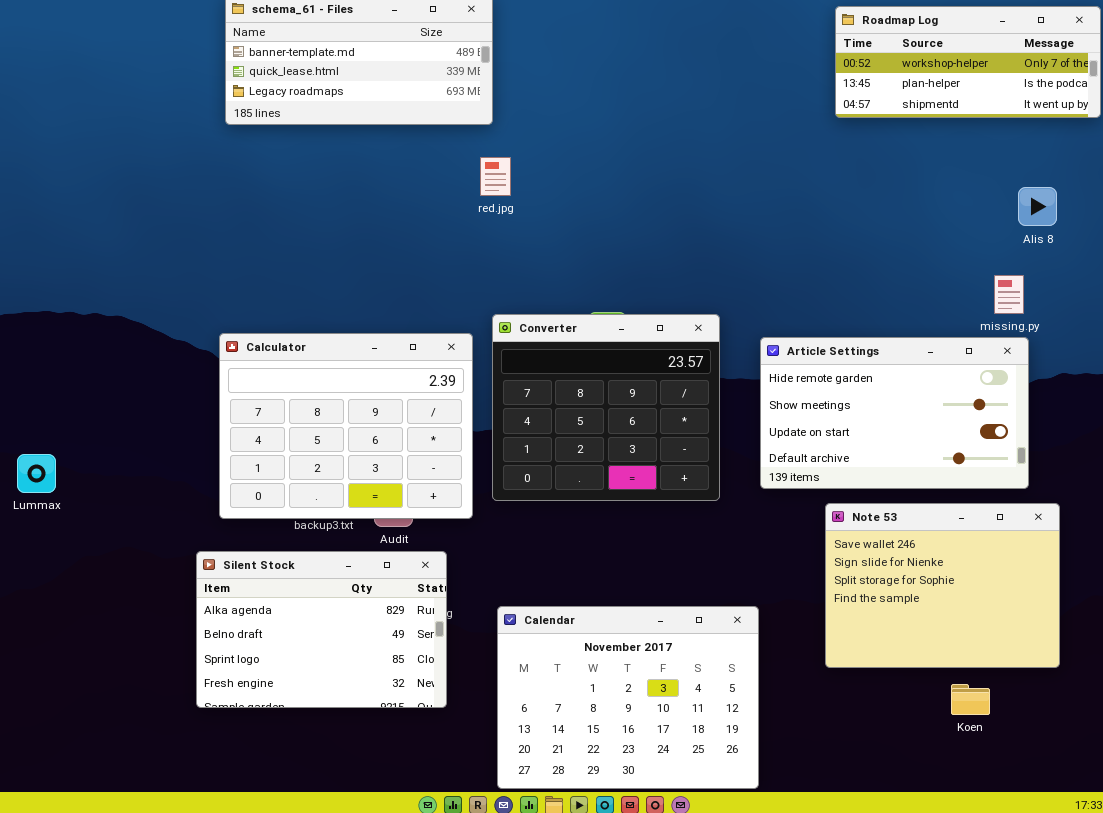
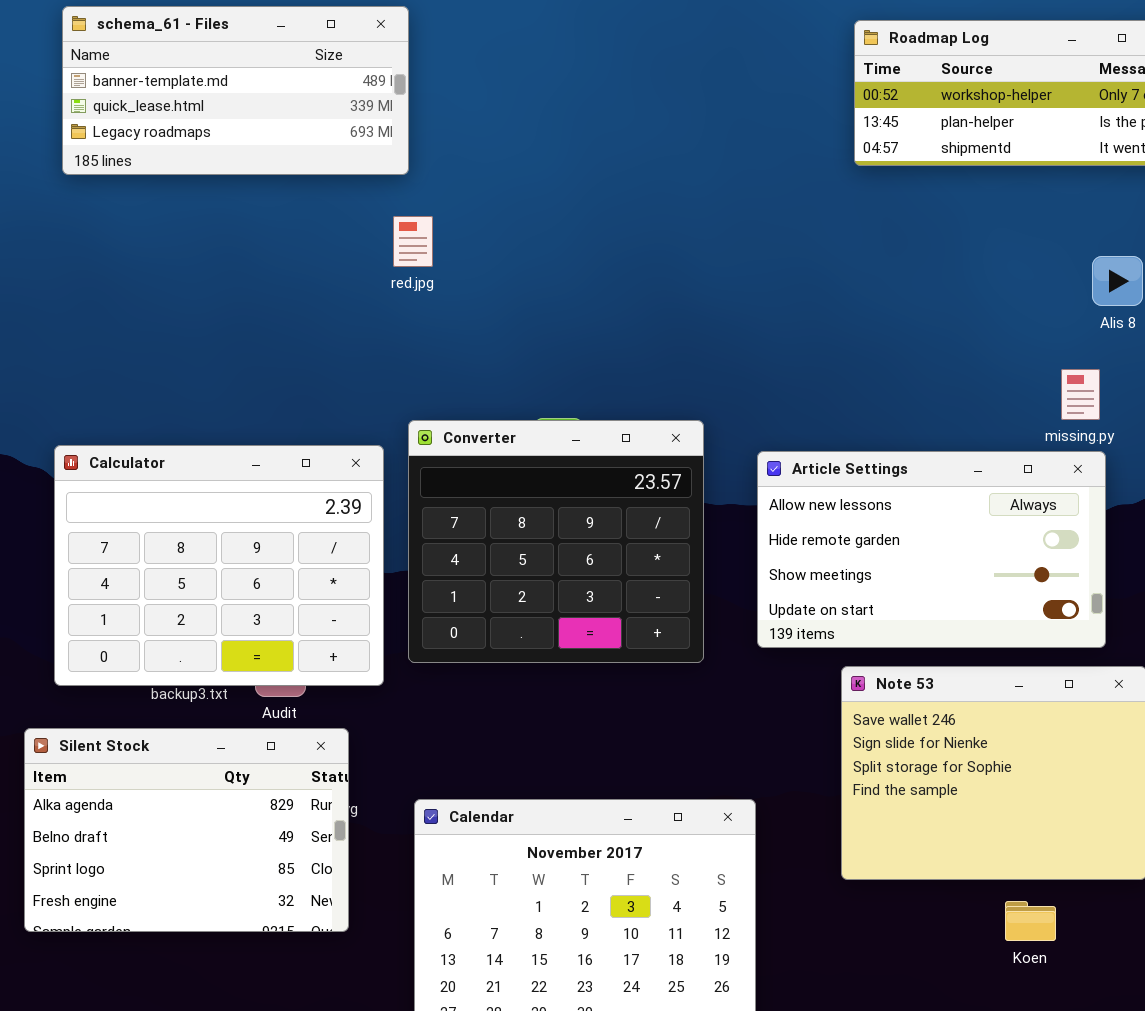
Article Settings: [760,337,1029,489] -> [757,451,1106,648], scrolled up 1 row

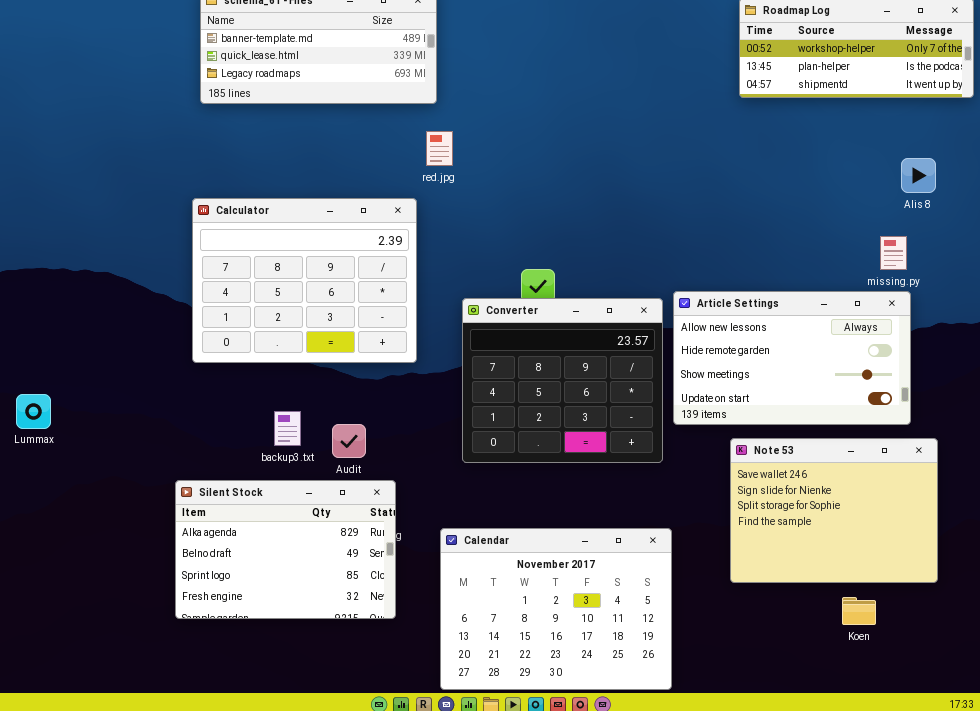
Converter: [408,420,704,663] -> [462,298,663,463], moved
Calculator: [54,445,384,686] -> [192,198,417,363], moved

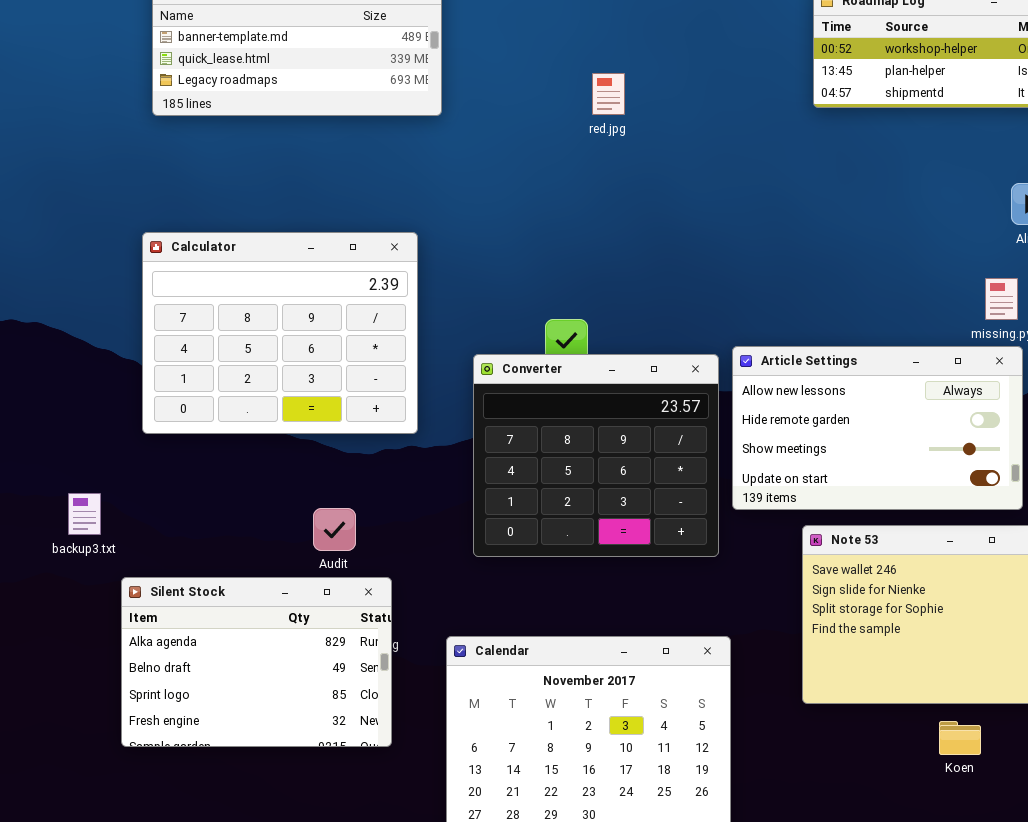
red.jpg: [426,131,453,166] -> [592,73,625,115], moved
backup3.txt: [274,411,301,446] -> [68,493,101,535], moved

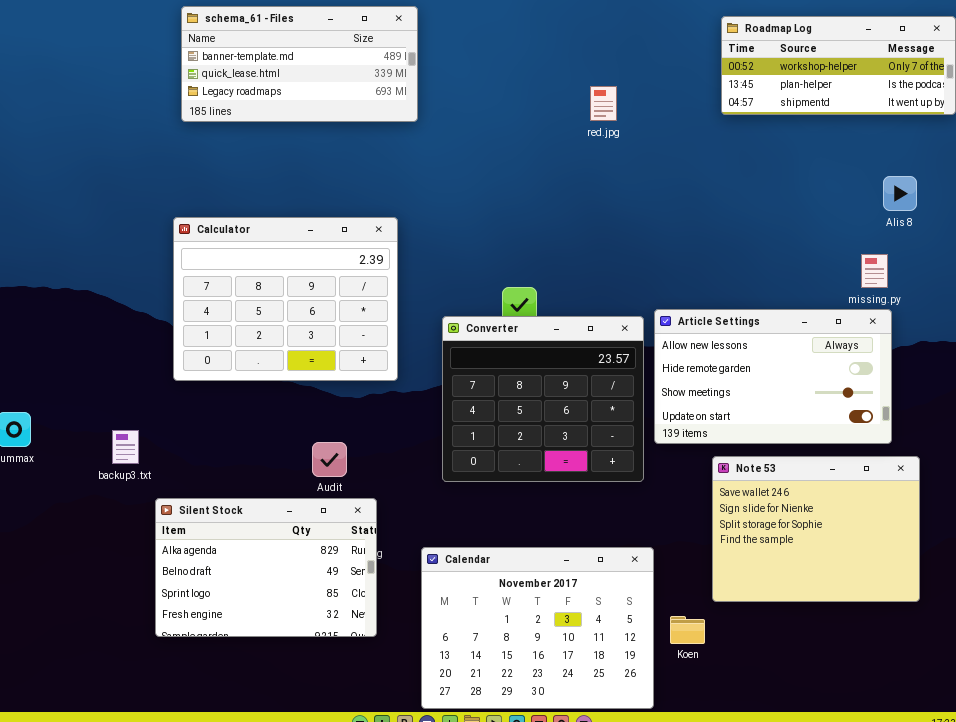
red.jpg: [592,73,625,115] -> [590,86,617,121], moved
Koen: [939,721,981,755] -> [670,616,705,644], moved

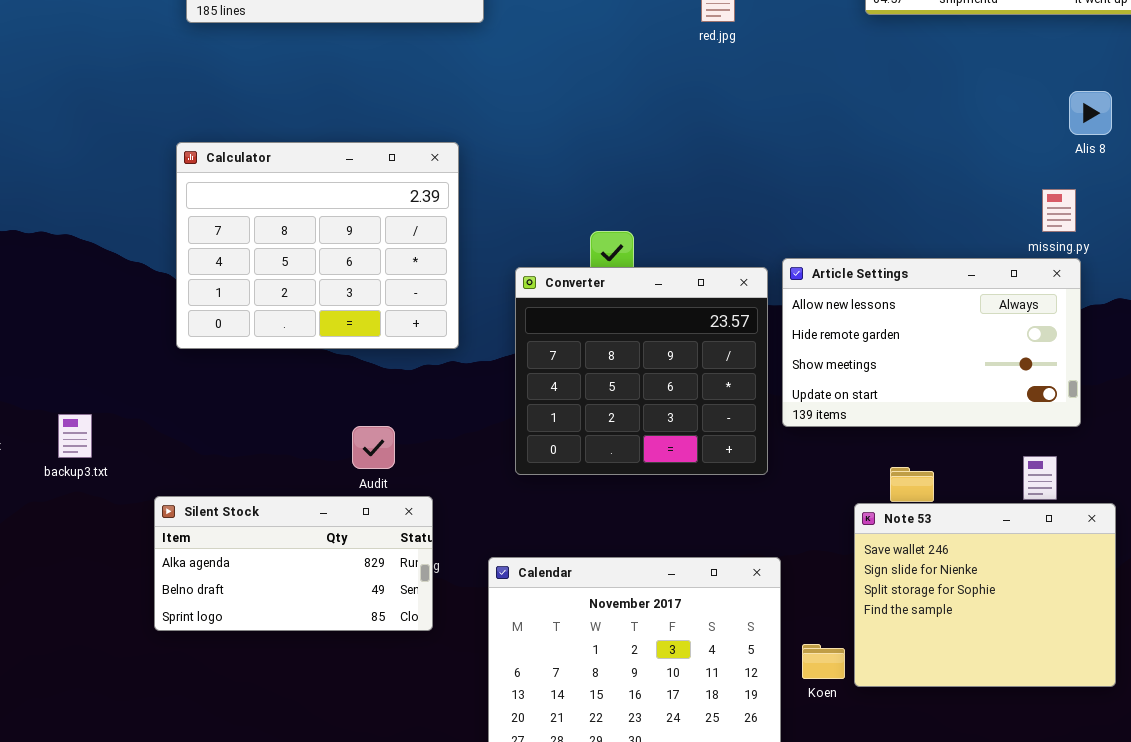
backup3.txt: [112,430,139,464] -> [58,414,92,458], moved
Note 53: [712,456,920,602] -> [854,503,1116,687], moved
Silent Stock: [155,498,377,637] -> [154,496,433,631], resized

